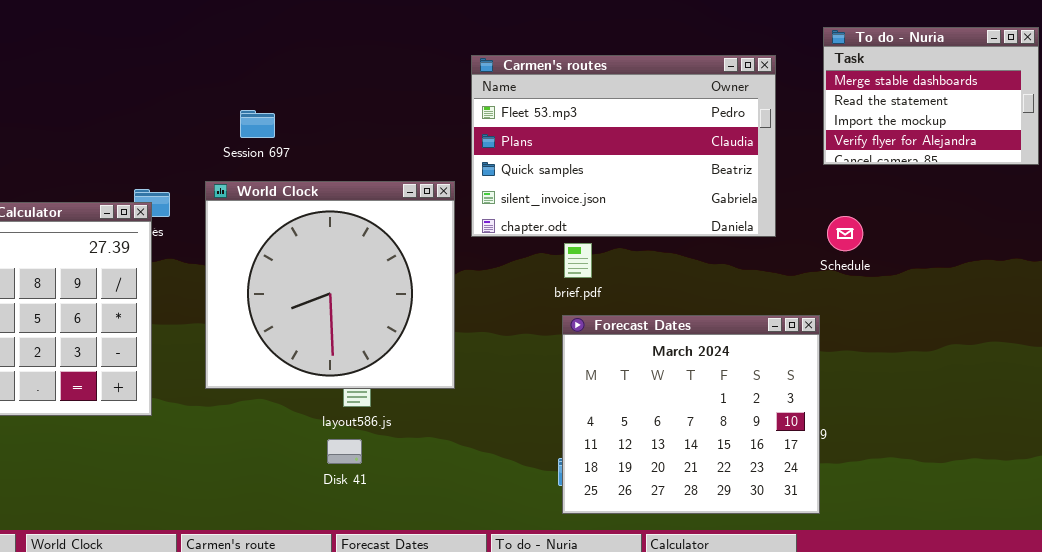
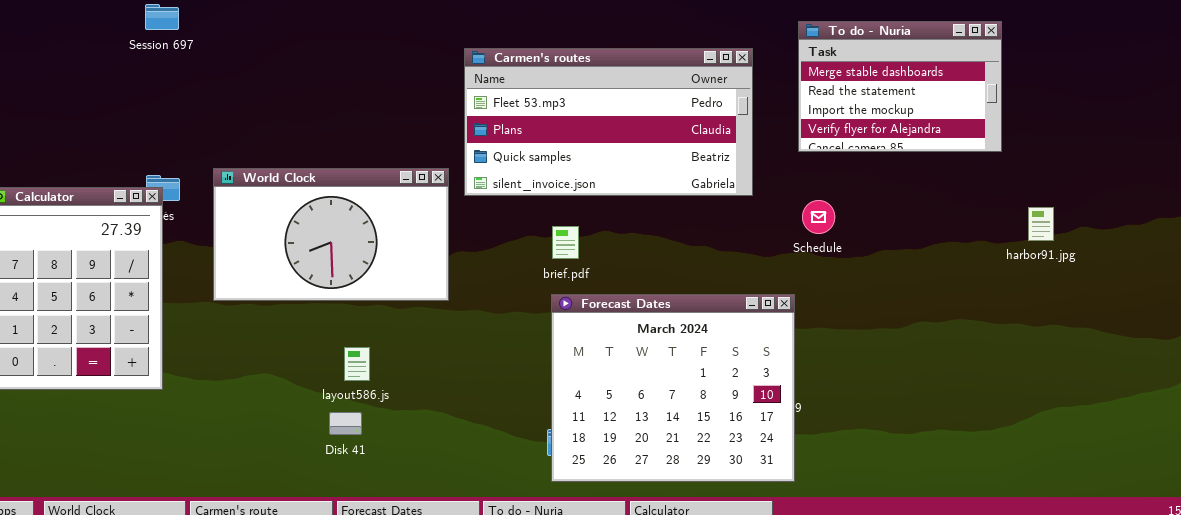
Carmen's routes: [471,55,776,237] -> [464,48,753,196], resized
Session 697: [240,110,275,138] -> [145,4,179,30], moved
World Clock: [205,181,455,389] -> [213,168,449,301], resized

